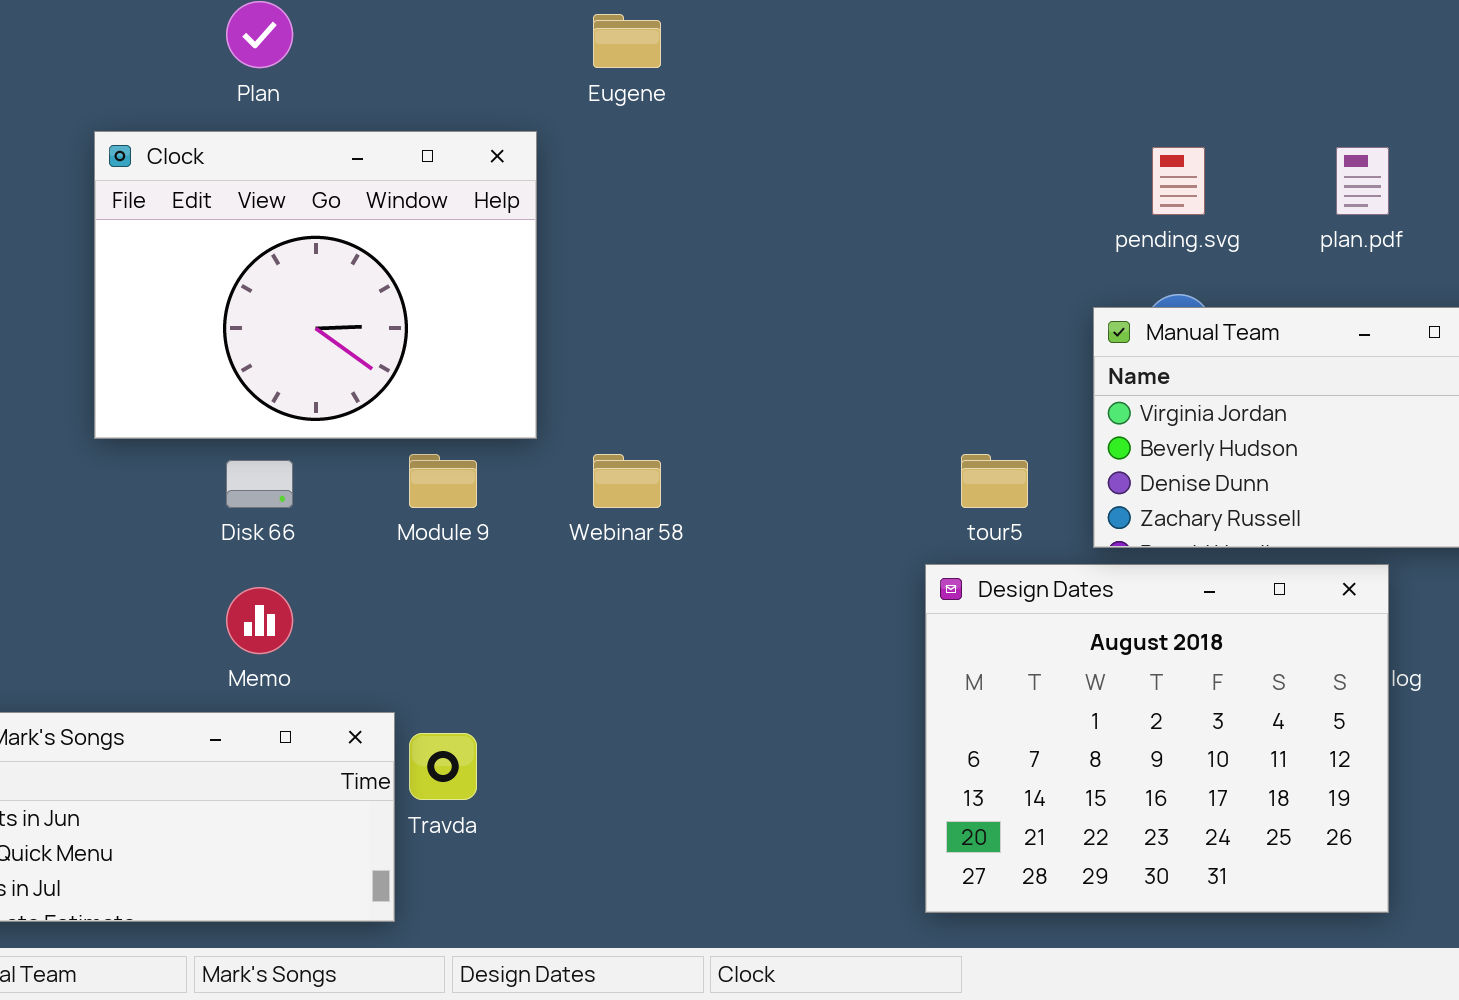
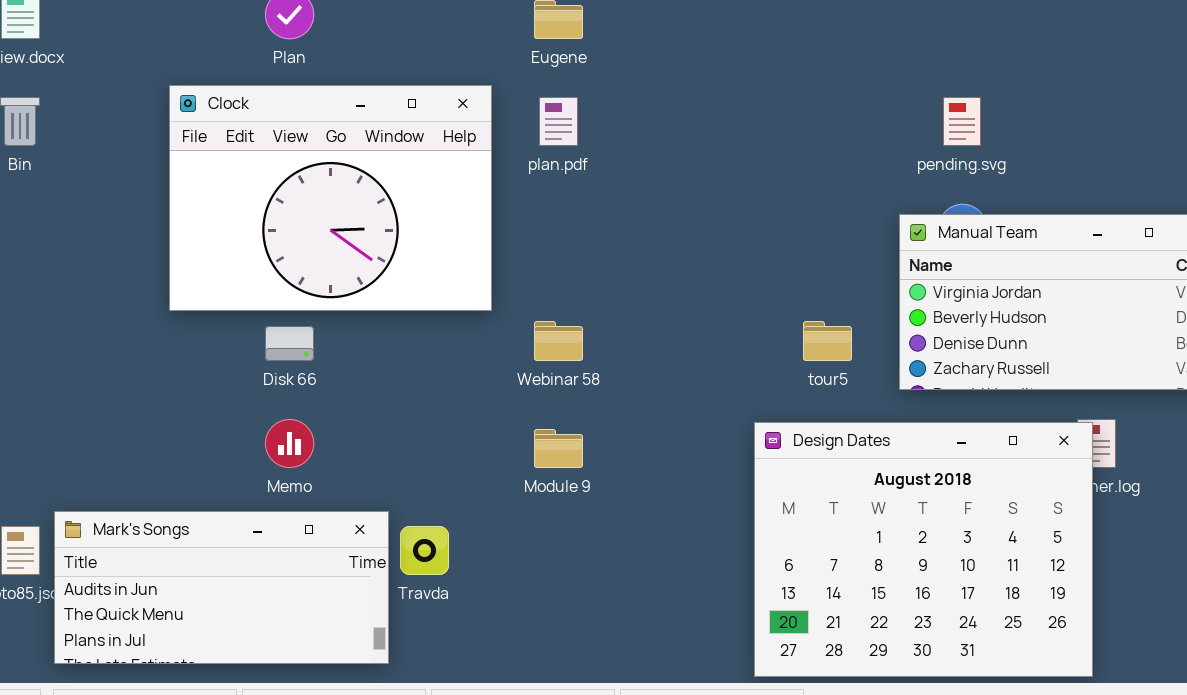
plan.pdf: [1336,147,1389,215] -> [539,97,578,146], moved
Module 9: [409,454,477,508] -> [534,429,583,468], moved
Design Dates: [925,564,1389,913] -> [754,422,1093,677], moved

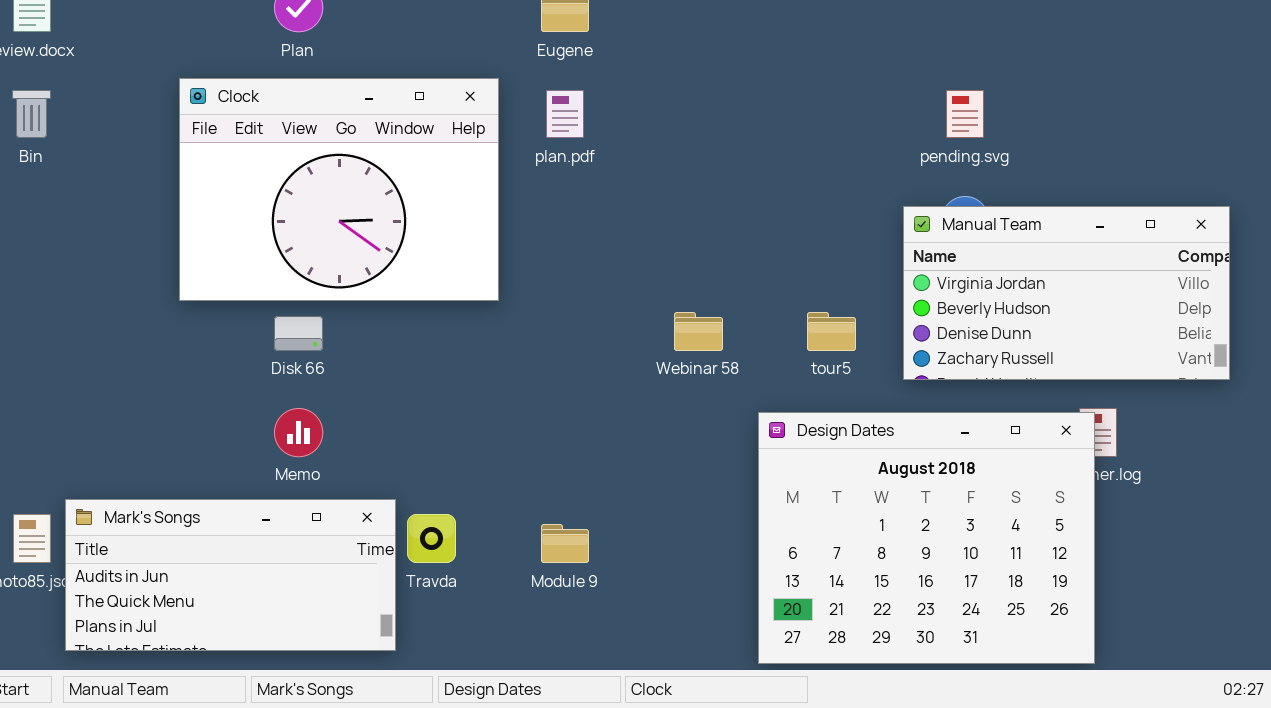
Webinar 58: [534,321,583,361] -> [674,312,723,351], moved
Module 9: [534,429,583,468] -> [541,524,589,563], moved

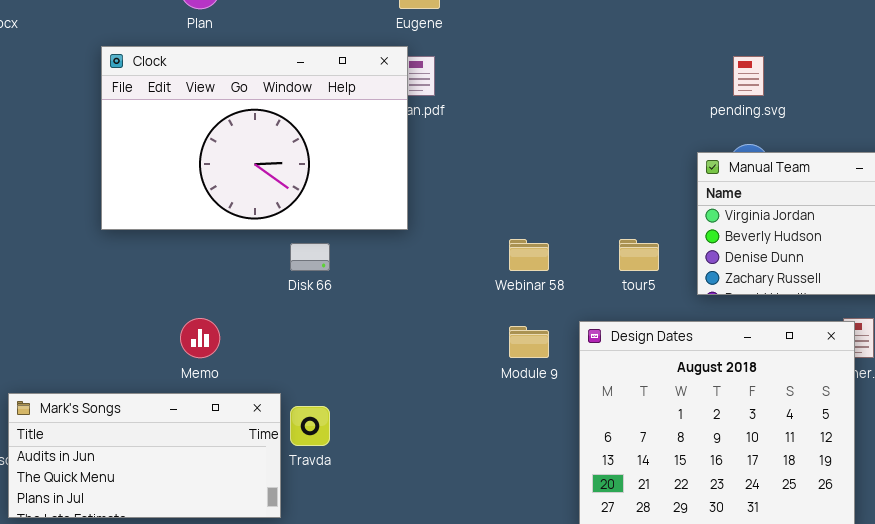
Clock: [179,78,499,301] -> [101,46,408,230], resized
Disk 66: [274,316,323,351] -> [290,243,330,271], moved
Module 9: [541,524,589,563] -> [509,326,549,358], moved

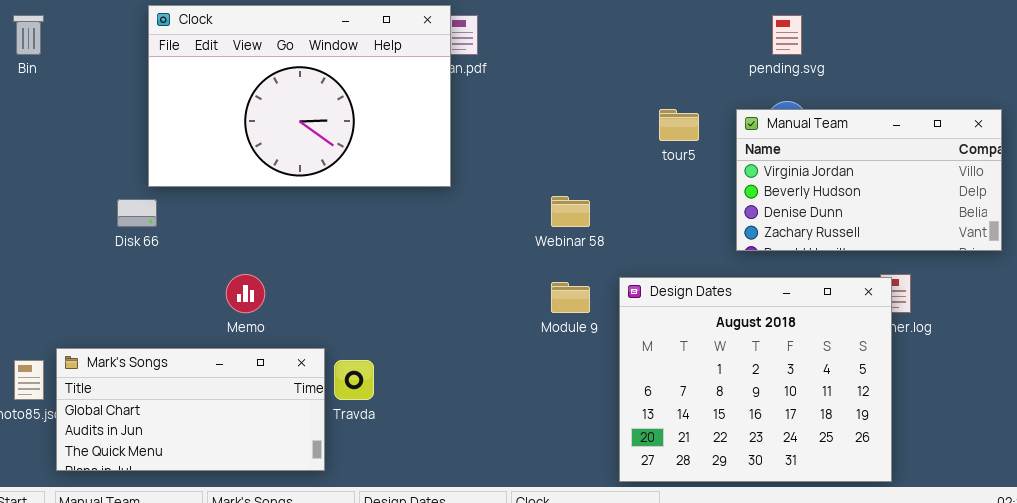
tour5: [619,239,659,271] -> [659,109,699,141], moved
Disk 66: [290,243,330,271] -> [117,199,157,227], moved
Mark's Songs: [8,393,281,518] -> [56,348,325,471], scrolled up 1 row

